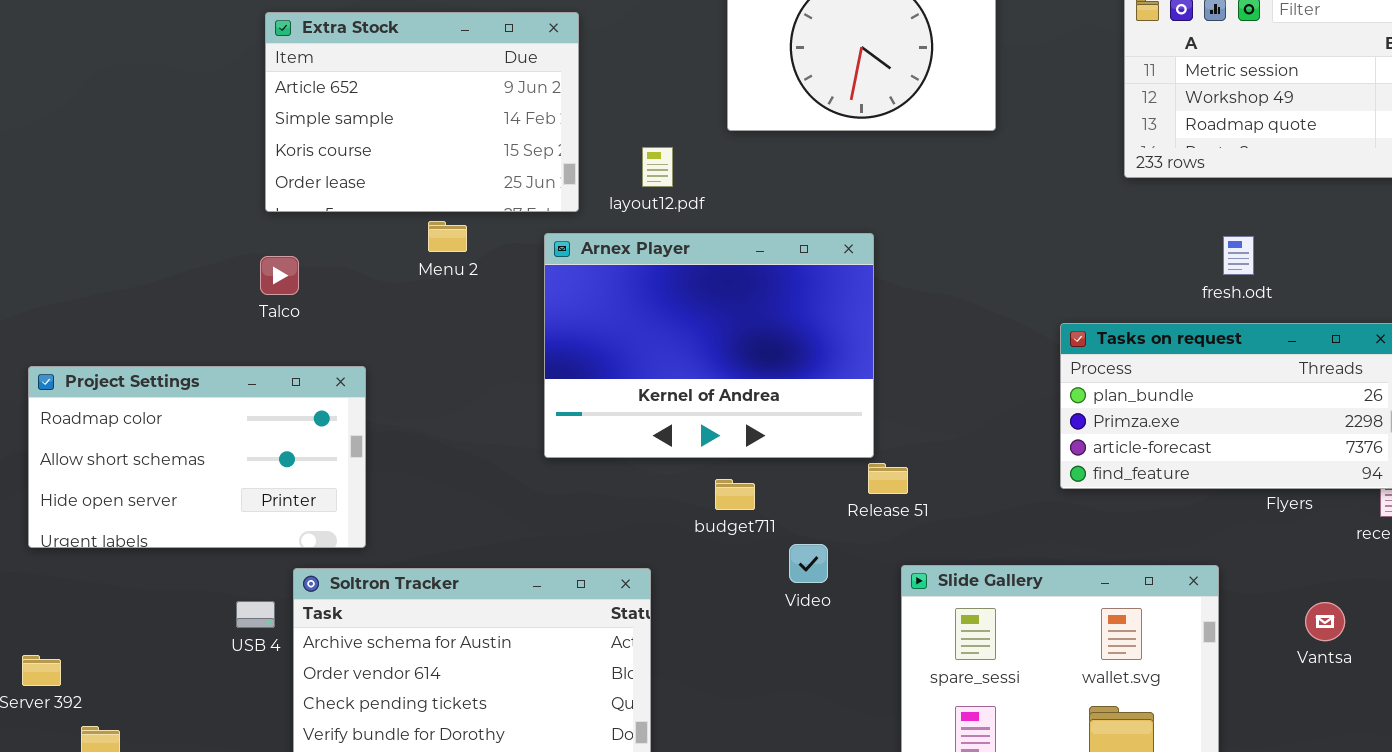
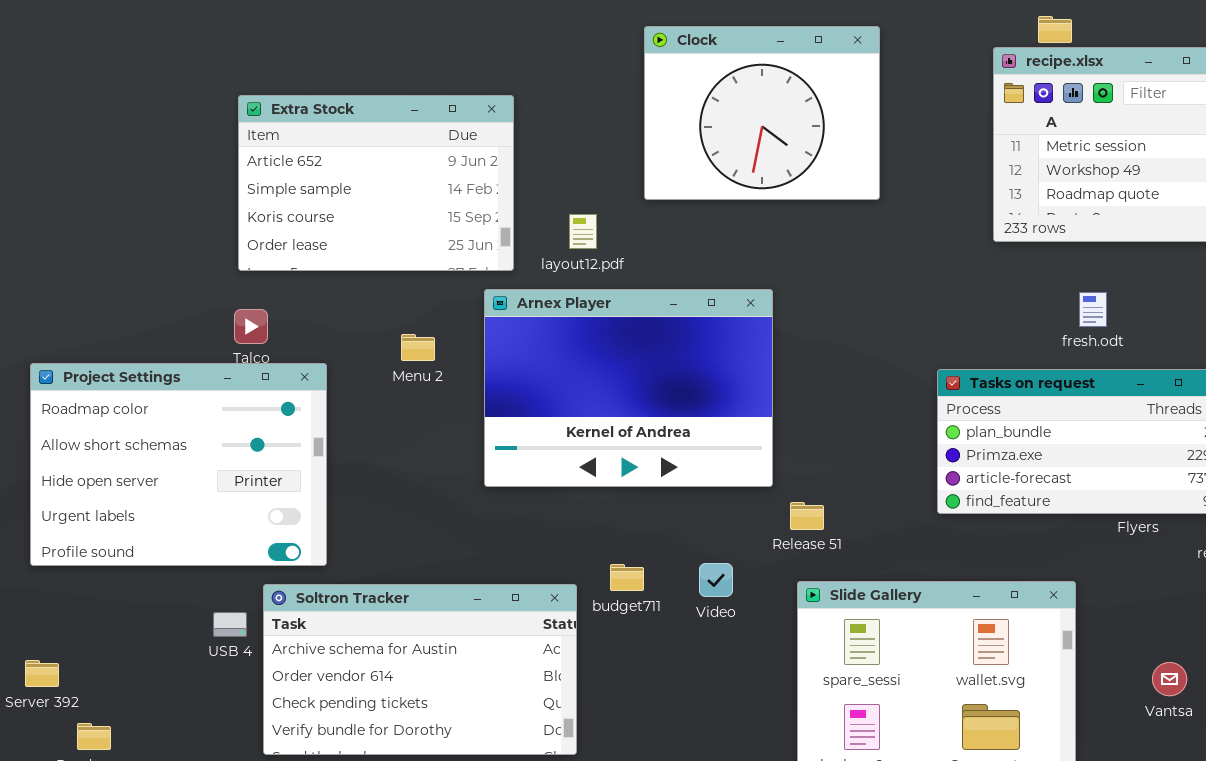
Menu 2: [428,221,467,252] -> [401,334,435,361], moved
Project Settings: [28,366,366,548] -> [30,363,327,566], resized
Release 51: [868,463,908,494] -> [790,502,824,530], moved
budget711: [715,479,755,510] -> [610,564,644,591], moved
Vantsa: [1305,602,1345,641] -> [1152,662,1187,696], moved

